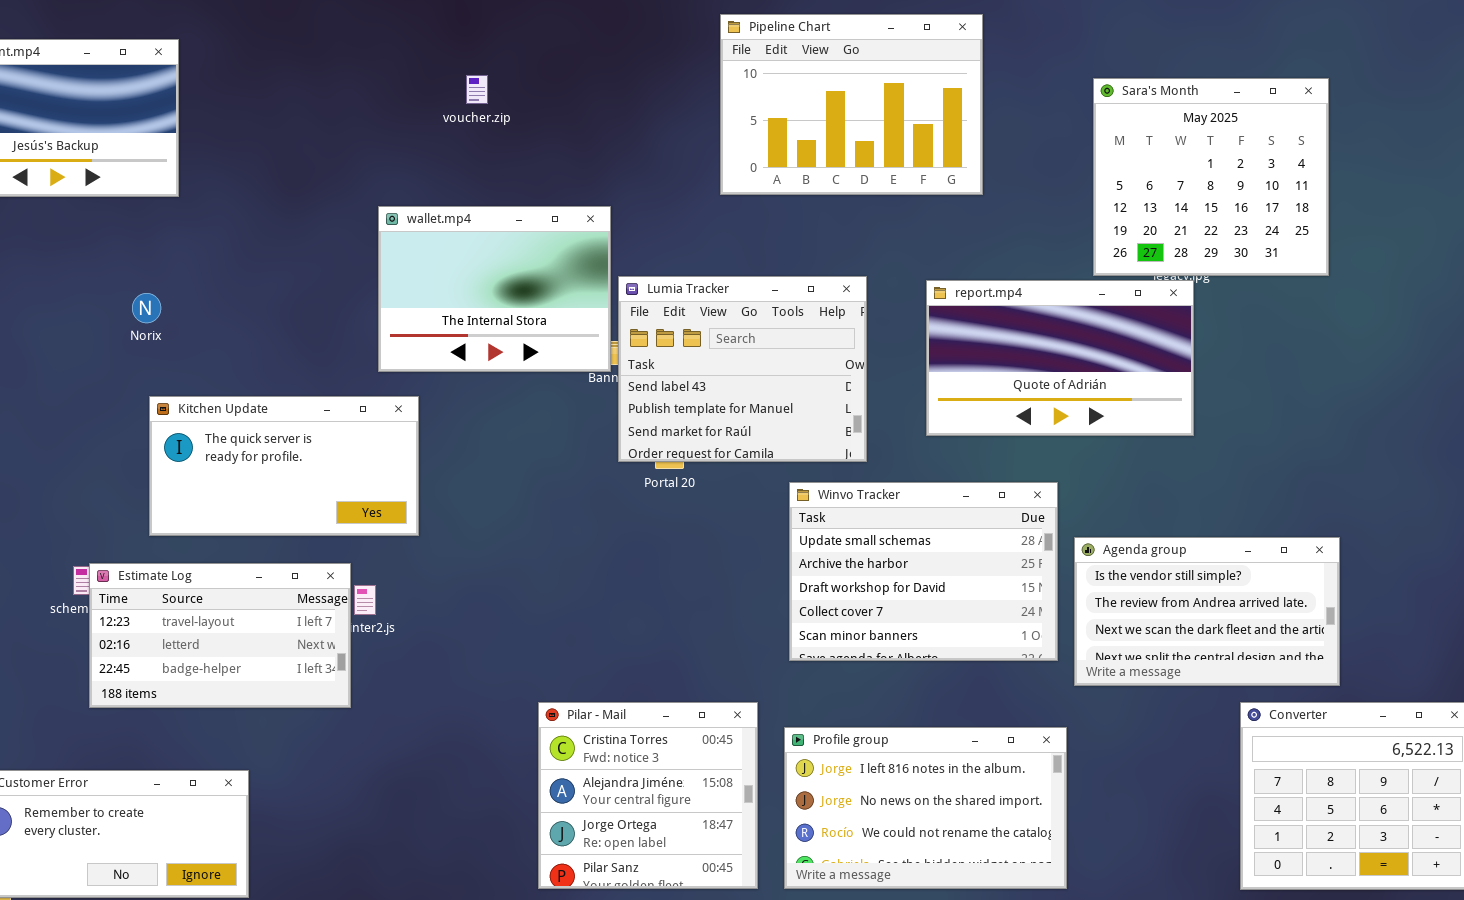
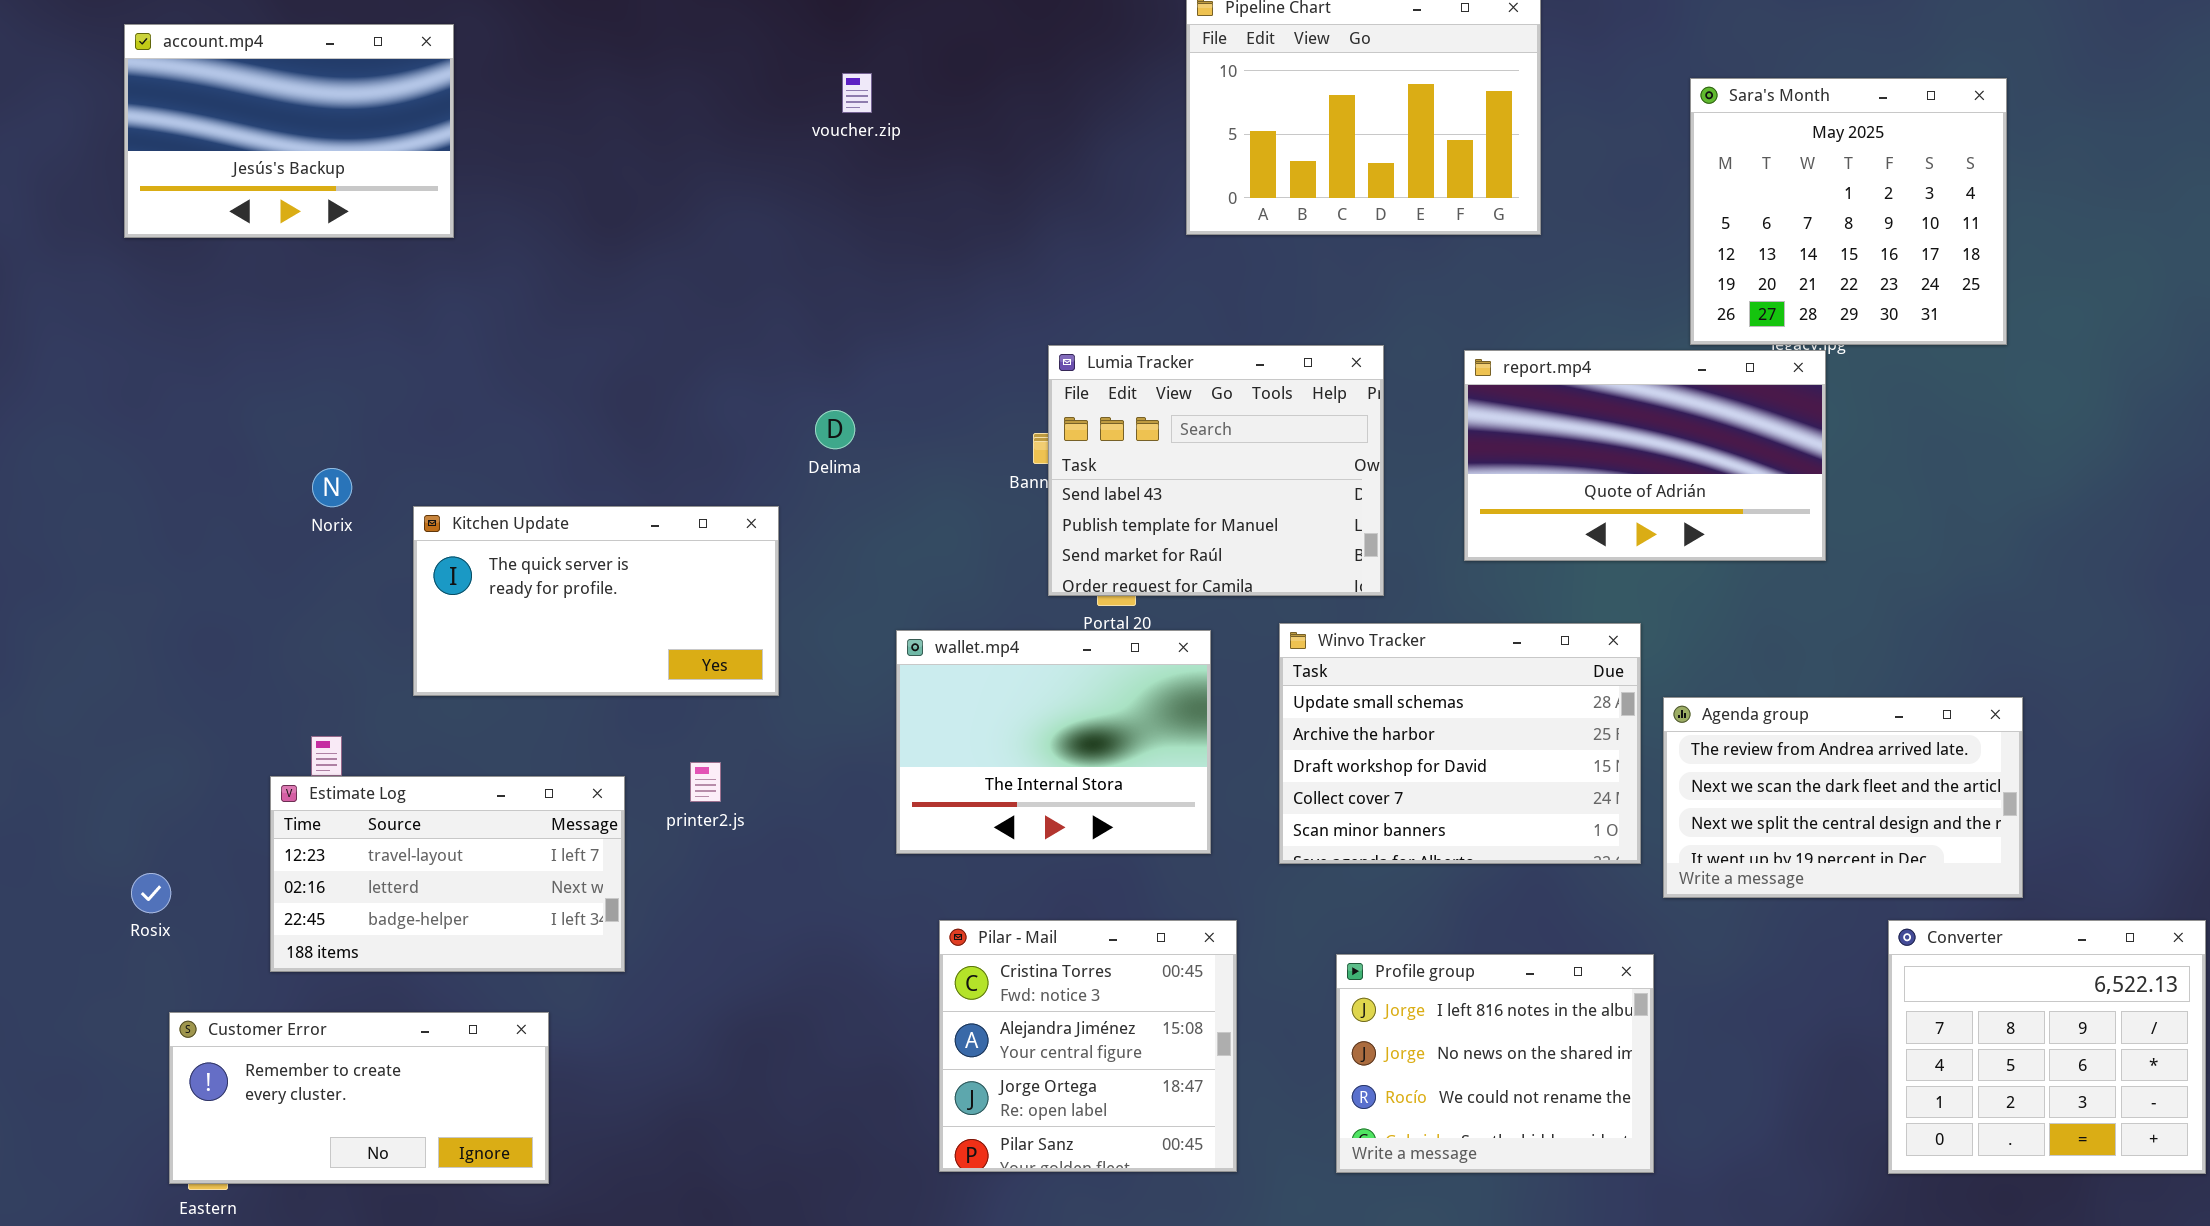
wallet.mp4: [378,206,611,372] -> [896,630,1211,854], moved
Norix: [132,293,161,323] -> [312,468,352,507], moved
Agenda group: [1074,537,1340,686] -> [1663,697,2023,898], scrolled down 1 row
Estimate Log: [89,563,351,708] -> [270,776,625,972], moved
Profile group: [784,727,1067,889] -> [1336,954,1654,1173], resized

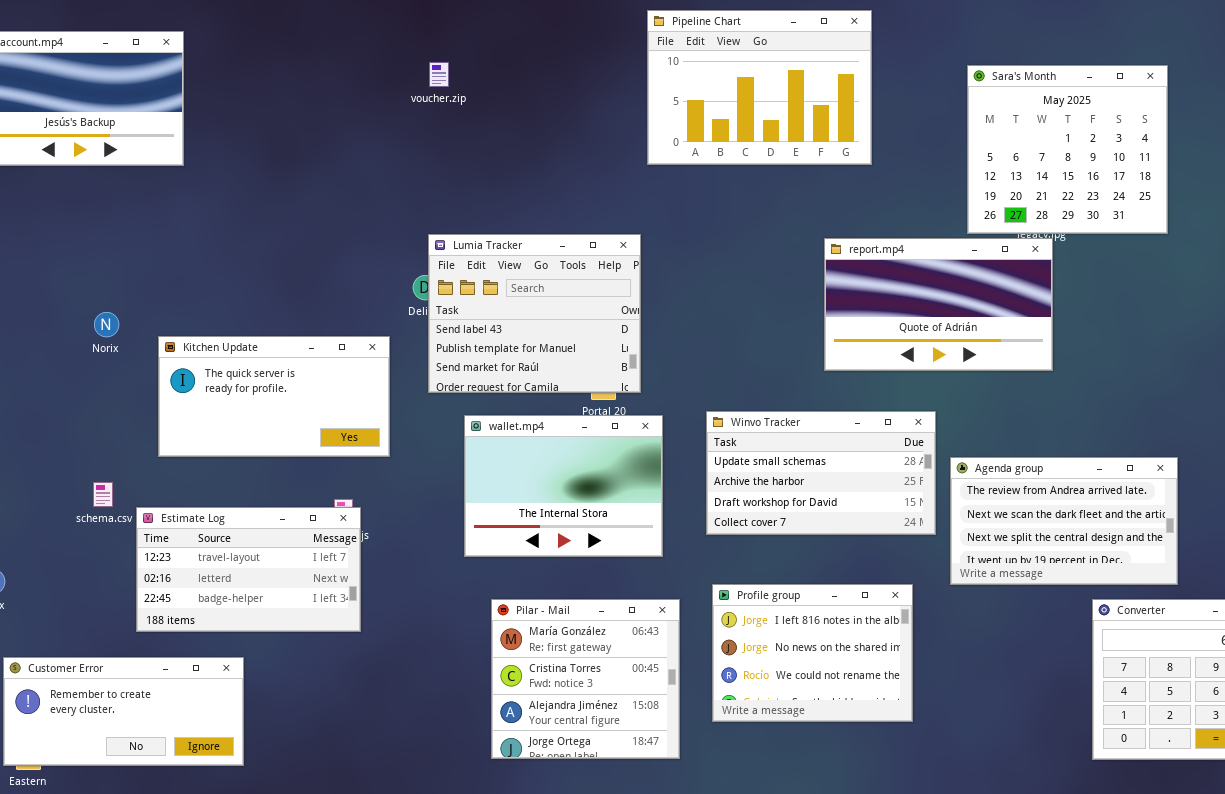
Lumia Tracker: [1048,345,1384,596] -> [428,234,641,393], moved
Winvo Tracker: [1279,623,1641,864] -> [706,411,936,535], resized
Estimate Log: [270,776,625,972] -> [136,507,361,632], moved
Pilar - Mail: [939,920,1237,1172] -> [491,599,680,759], scrolled up 1 row
Profile group: [1336,954,1654,1173] -> [712,584,913,722], moved

